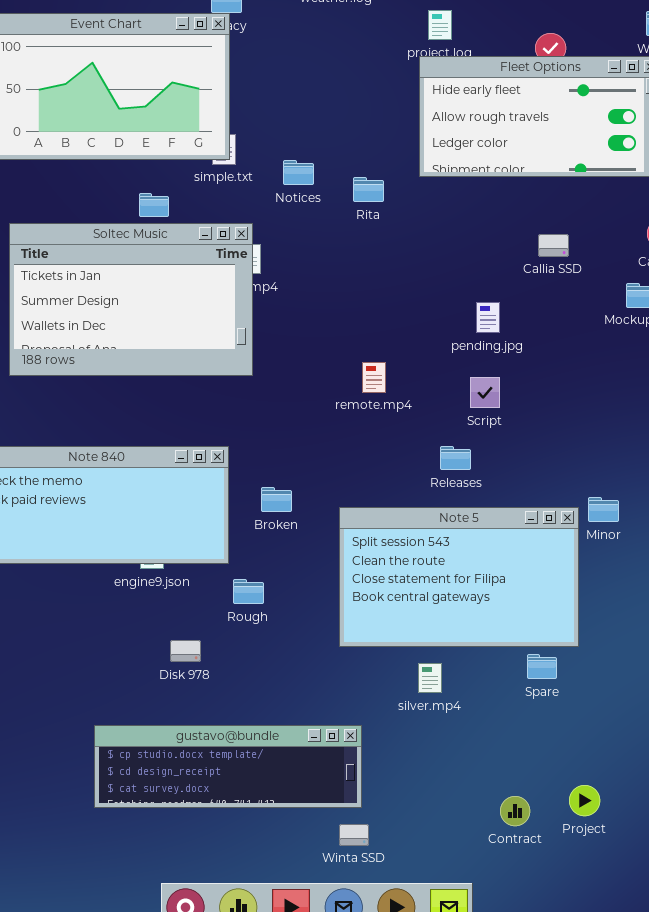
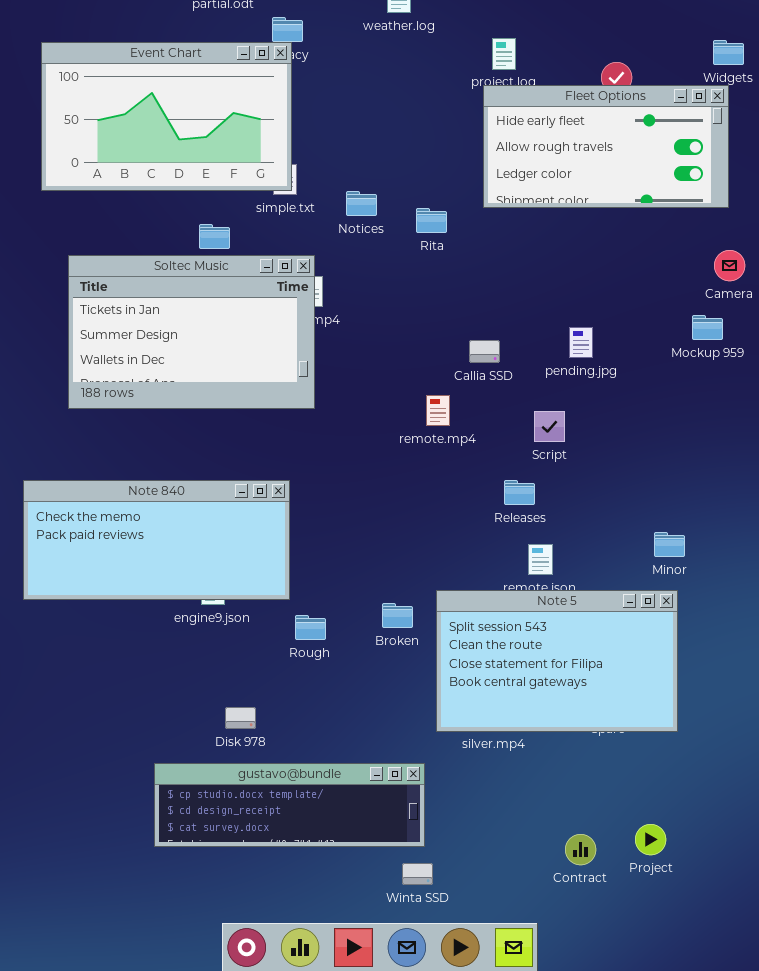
Callia SSD: [538,234,569,257] -> [469,340,500,363], moved
pending.jpg: [476,302,500,333] -> [569,327,593,358], moved
Broken: [261,487,292,512] -> [382,603,413,628], moved
Note 5: [339,507,579,647] -> [436,590,678,732], moved
Disk 978: [170,640,201,662] -> [225,707,256,729], moved

